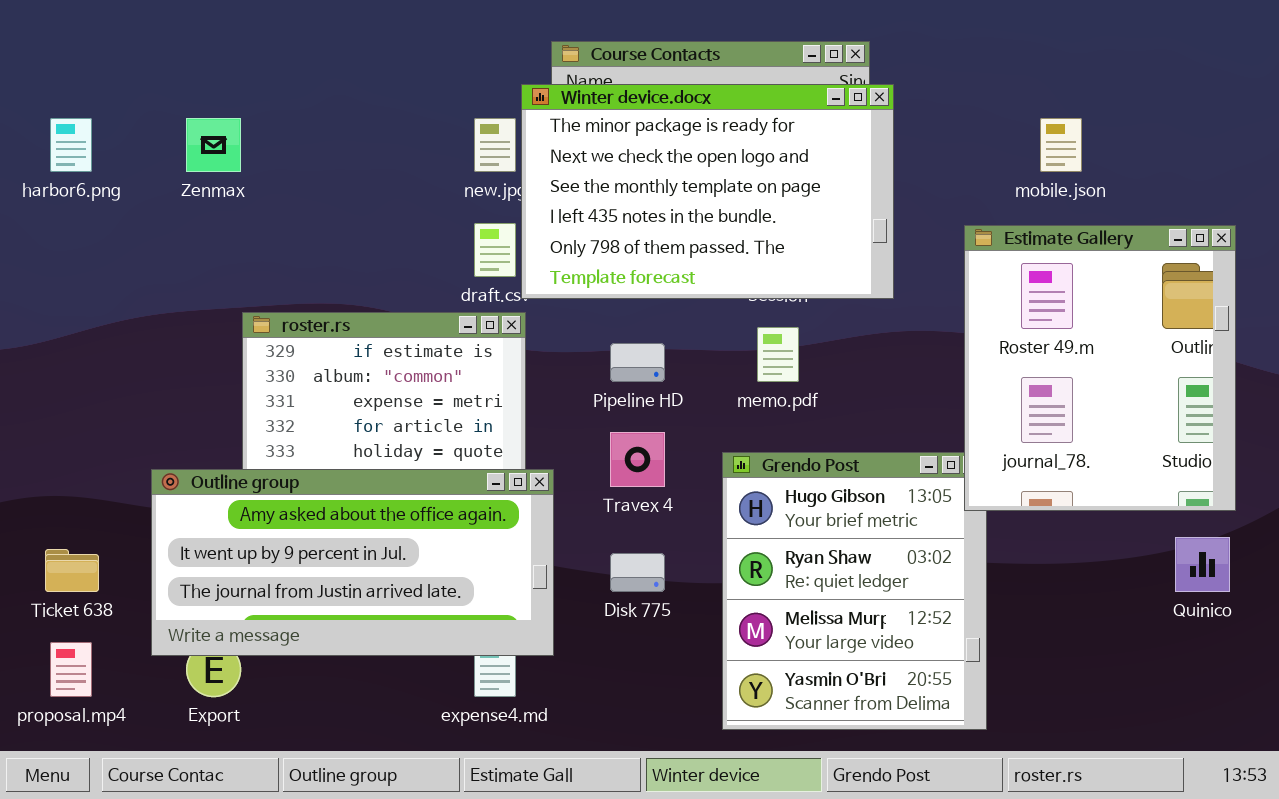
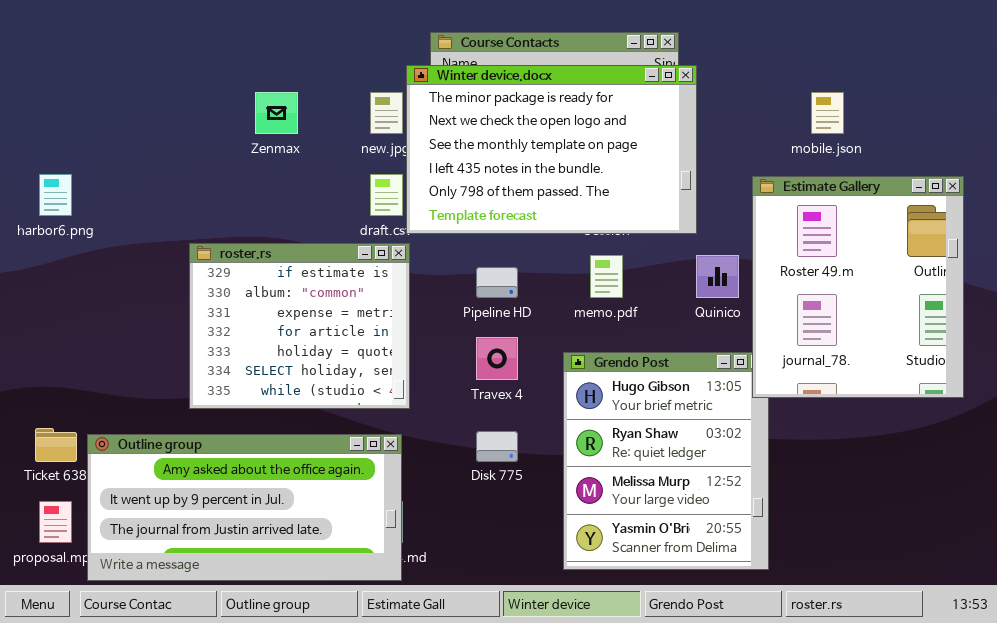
harbor6.png: [50,118,92,172] -> [39,174,72,216], moved
Zenmax: [186,118,241,172] -> [255,92,298,134], moved
Outline group: [151,469,554,656] -> [87,434,402,581], moved
Quinico: [1175,537,1230,592] -> [696,255,739,298], moved

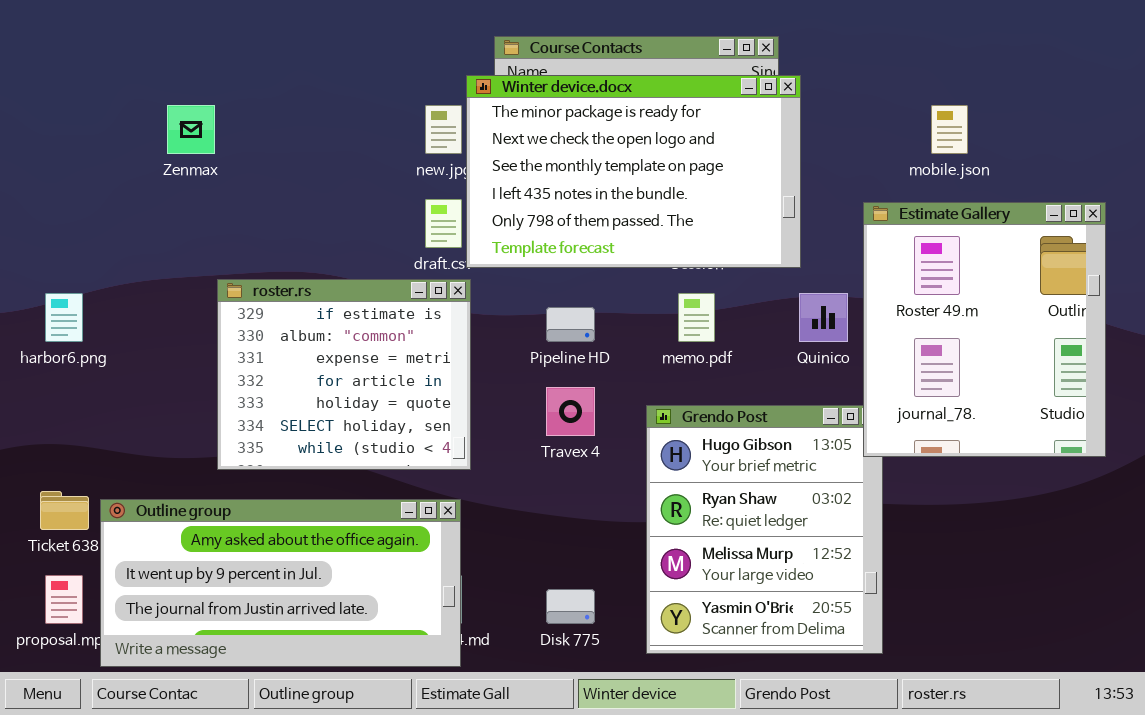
Zenmax: [255,92,298,134] -> [167,105,215,154], moved
harbor6.png: [39,174,72,216] -> [45,293,83,342], moved
Disk 775: [476,431,518,462] -> [546,589,595,624], moved

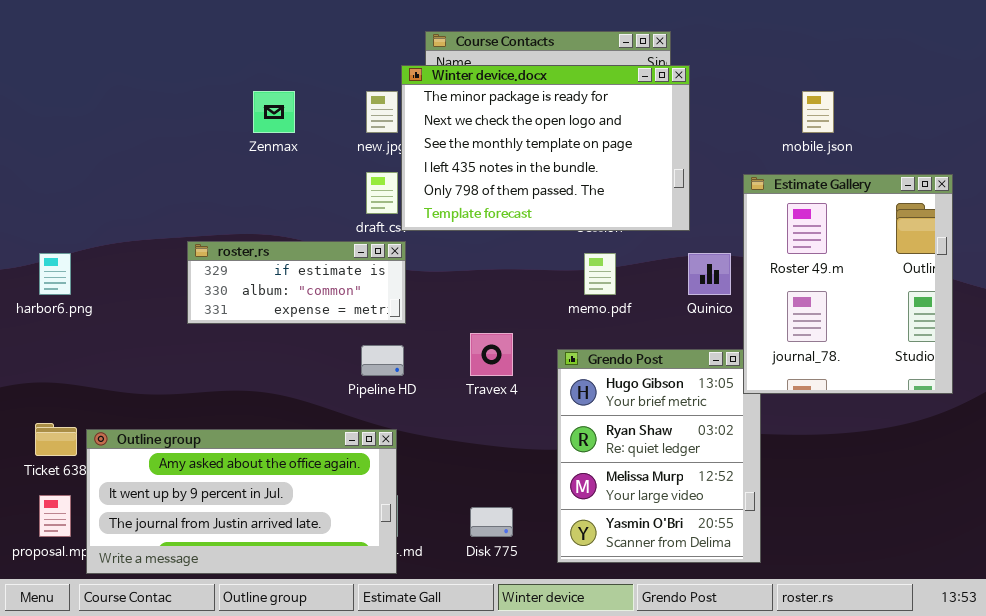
Zenmax: [167,105,215,154] -> [253,91,295,133], moved
roster.rs: [217,279,471,470] -> [187,241,406,324], resized
Pipeline HD: [546,307,595,342] -> [361,345,404,376], moved

